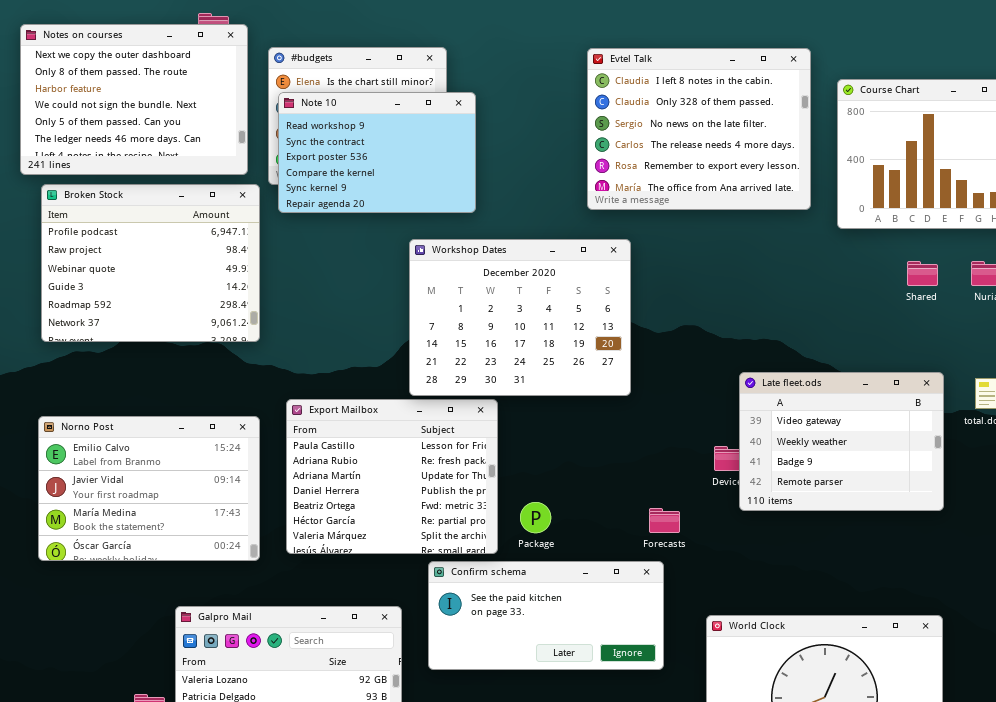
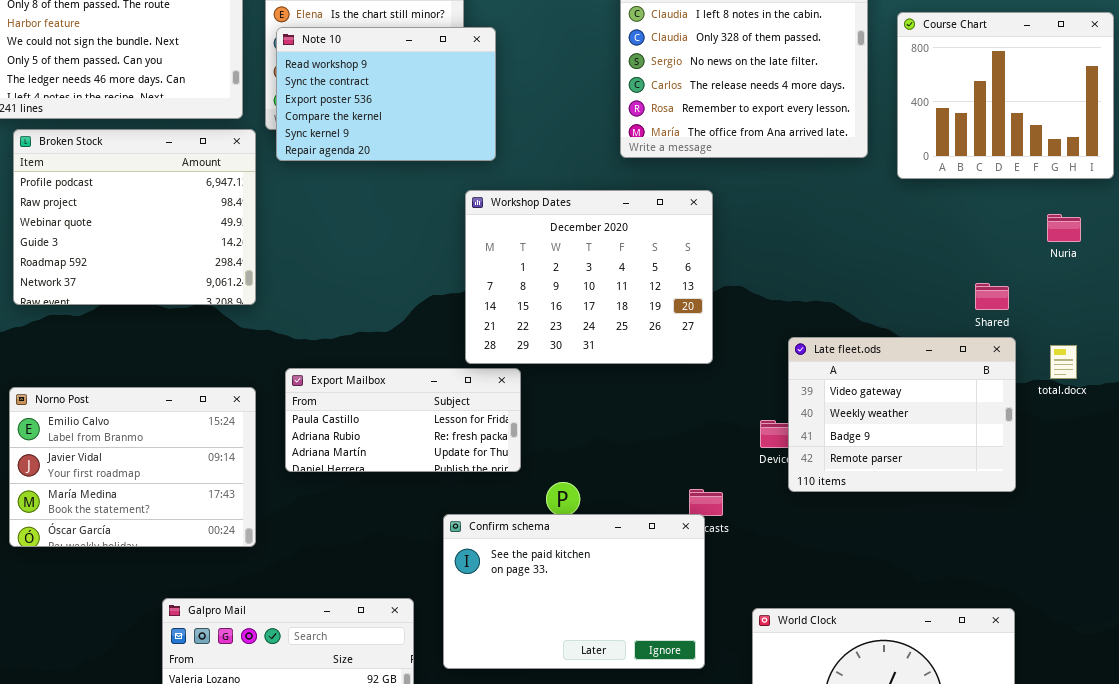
Workshop Dates: [409,239,631,396] -> [465,190,713,364], moved
Shared: [907,261,938,286] -> [975,283,1009,310], moved
Export Mailbox: [286,399,498,554] -> [285,368,521,472], resized
Confirm schema: [428,561,664,670] -> [443,514,705,669], resized

